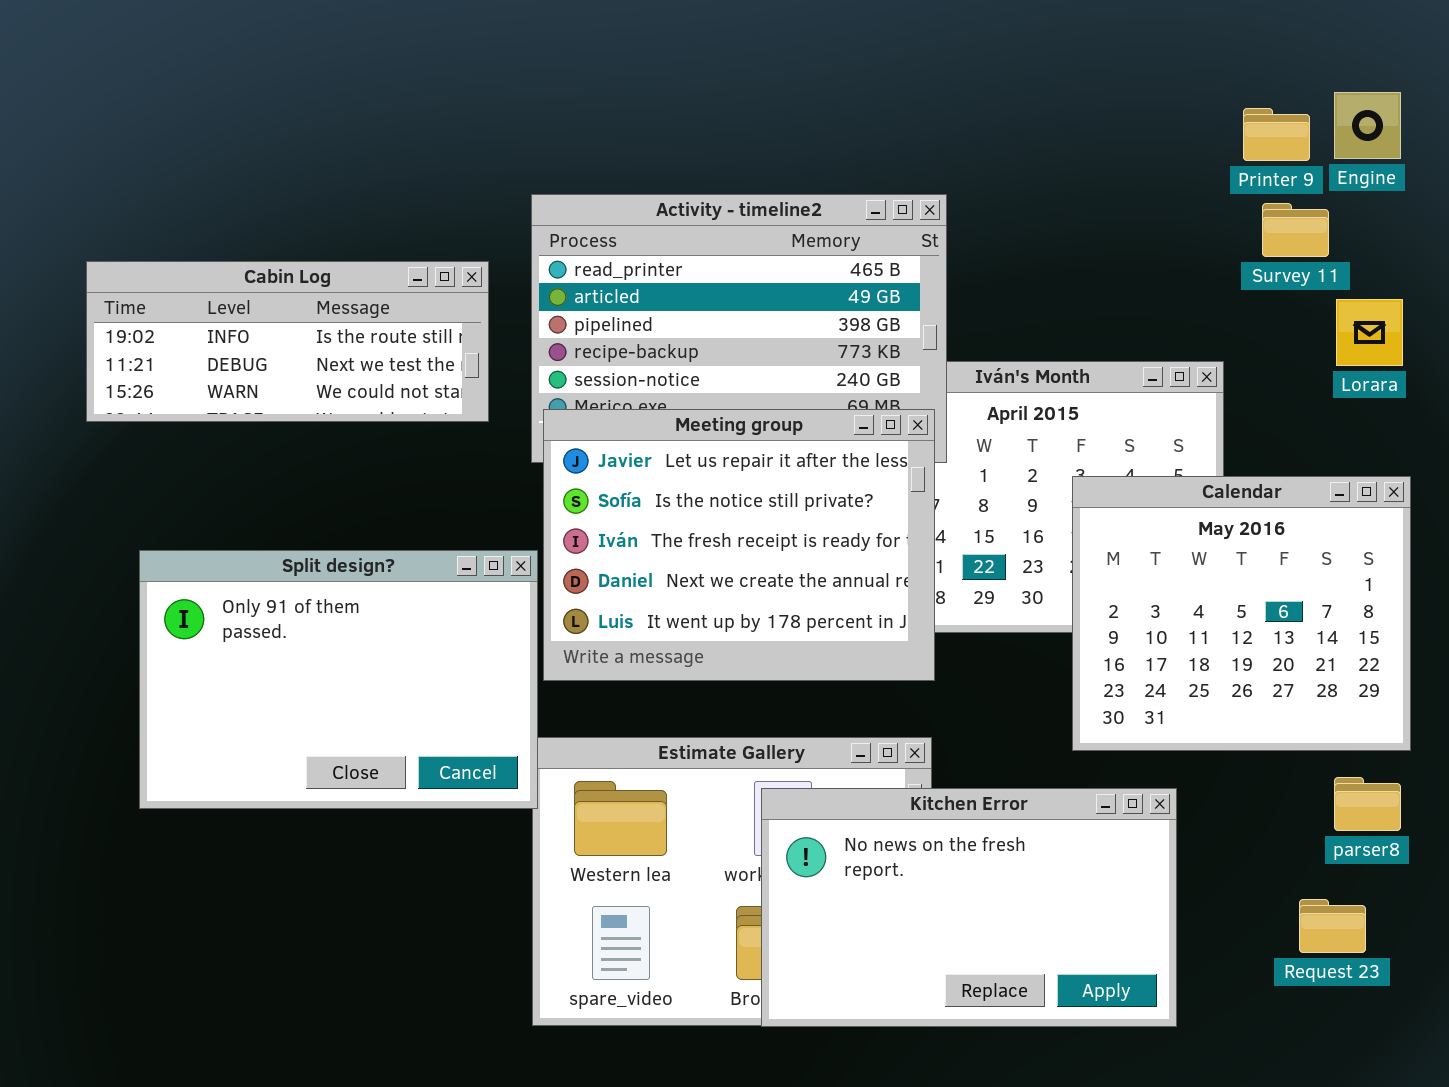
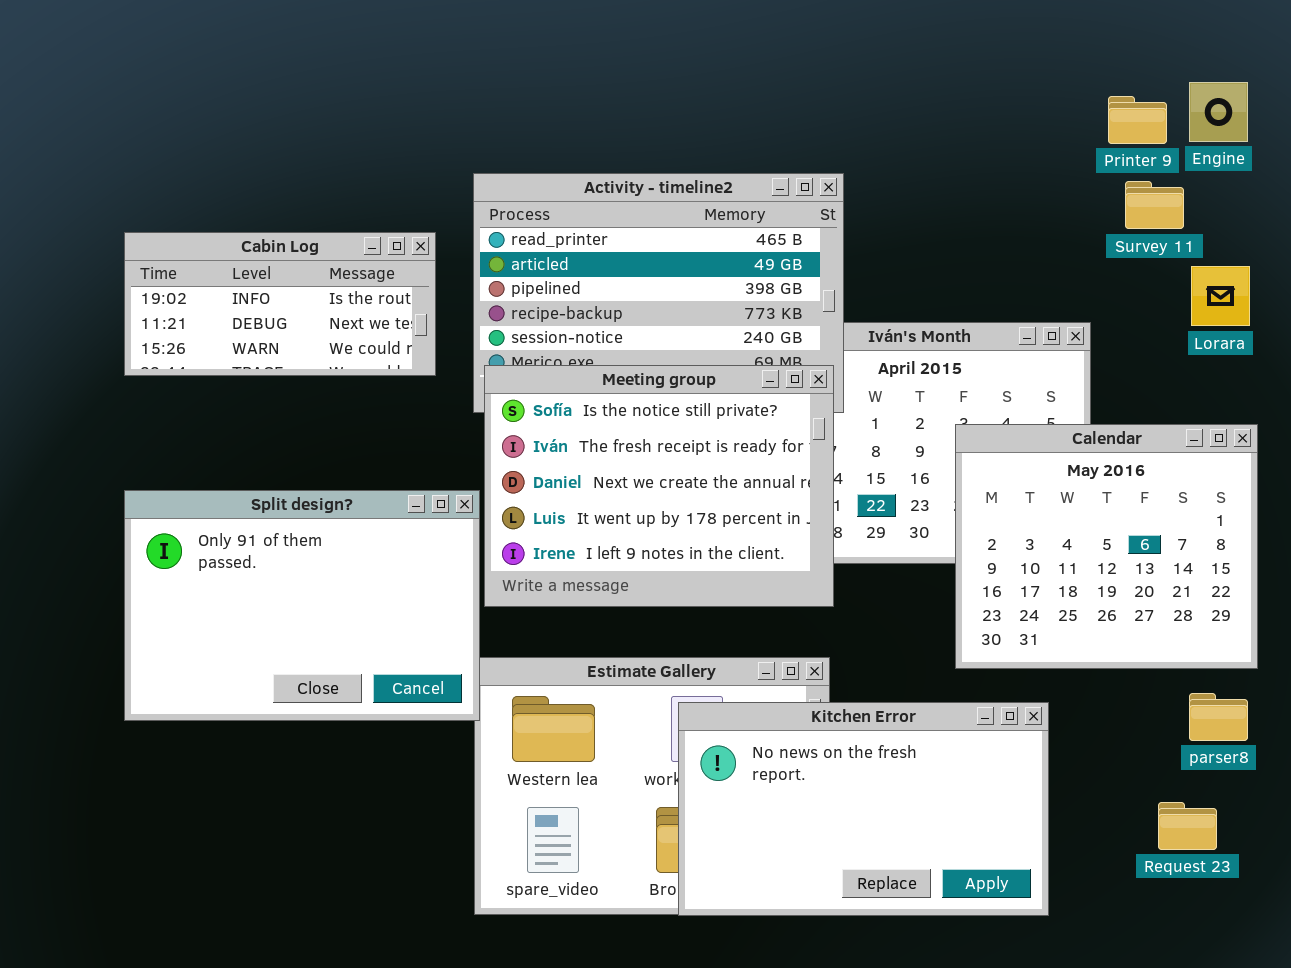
Cabin Log: [86,261,489,422] -> [124,232,436,376], resized
Meeting group: [543,409,935,681] -> [484,365,834,607], scrolled down 1 row

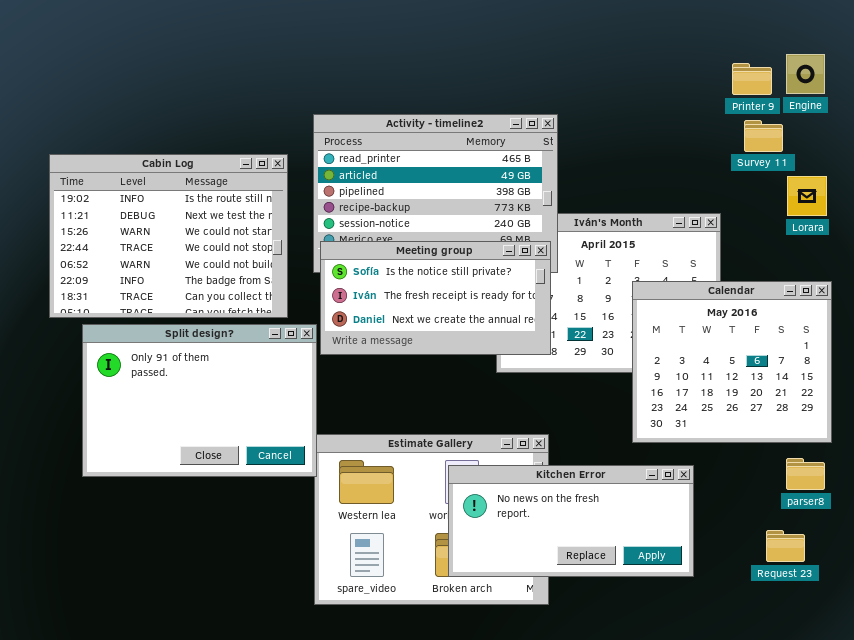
Cabin Log: [124,232,436,376] -> [49,154,288,318], resized
Meeting group: [484,365,834,607] -> [320,241,551,355], resized
Kitchen Error: [678,702,1049,916] -> [448,465,694,577], resized

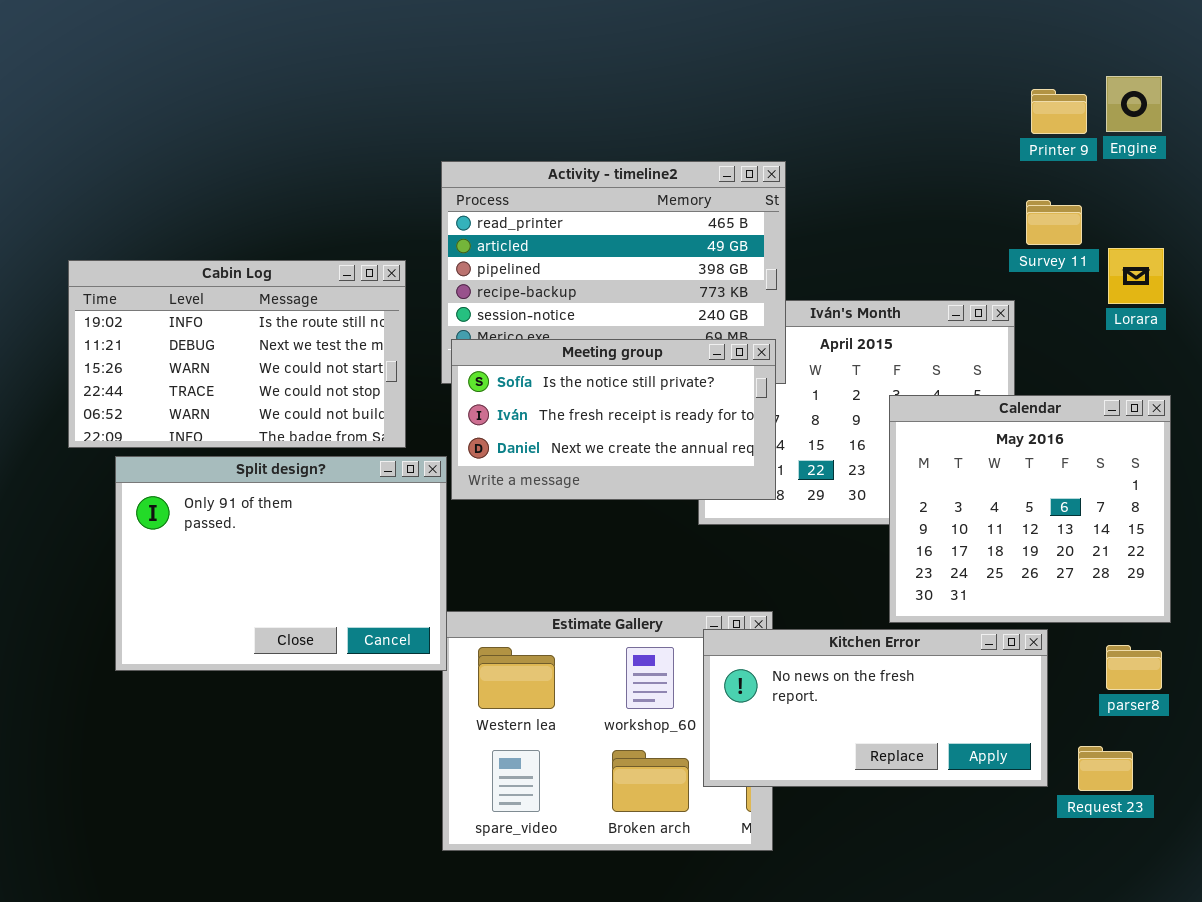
Survey 11: [744,120,783,152] -> [1026,200,1082,245], moved
Cabin Log: [49,154,288,318] -> [68,260,406,448], resized
Kitchen Error: [448,465,694,577] -> [703,629,1048,787], moved

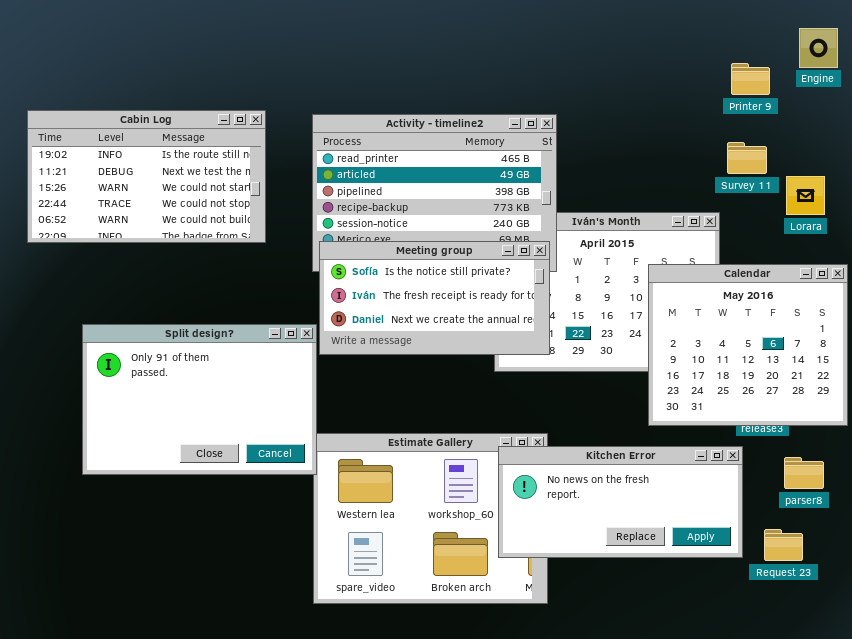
Engine: [1106,76,1162,132] -> [799,28,838,68], moved
Cabin Log: [68,260,406,448] -> [27,110,266,243], moved
Calendar: [889,395,1171,623] -> [648,264,848,426], moved

